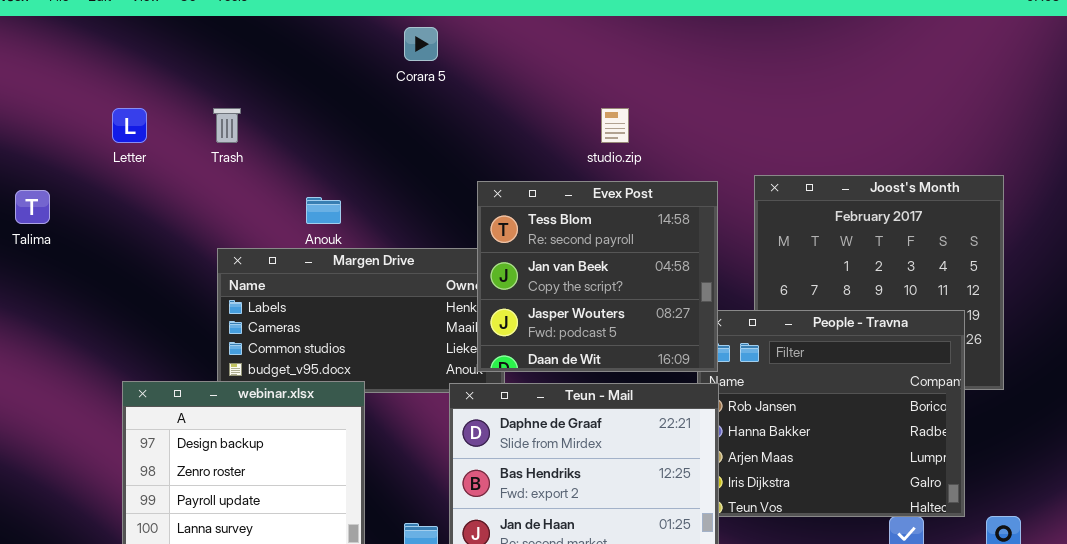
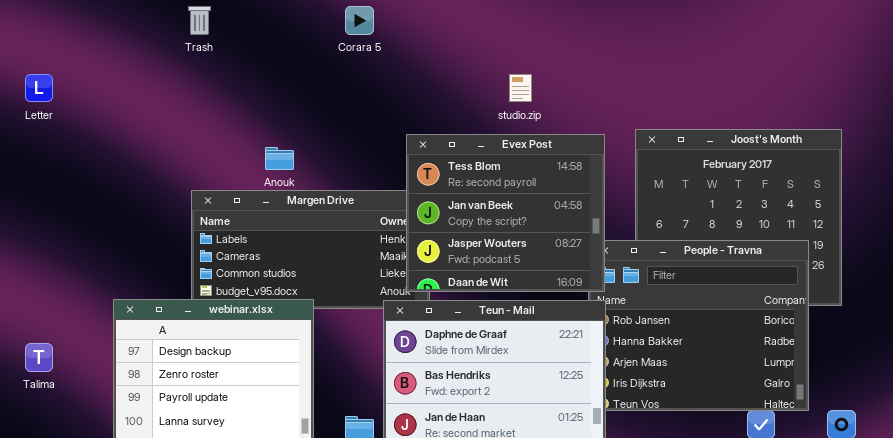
Letter: [112,108,147,143] -> [25,74,53,102], moved
Trash: [213,108,241,143] -> [188,6,211,35], moved
Talima: [15,190,50,224] -> [25,343,53,372], moved

